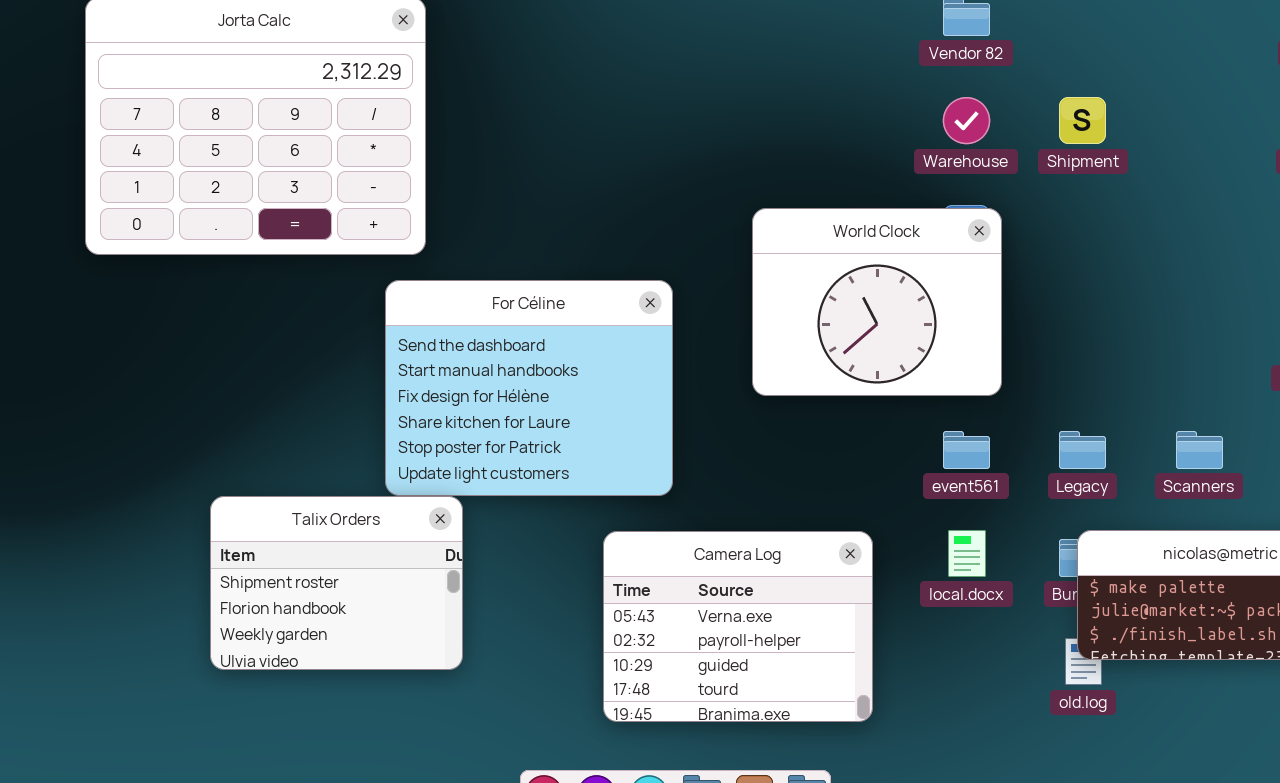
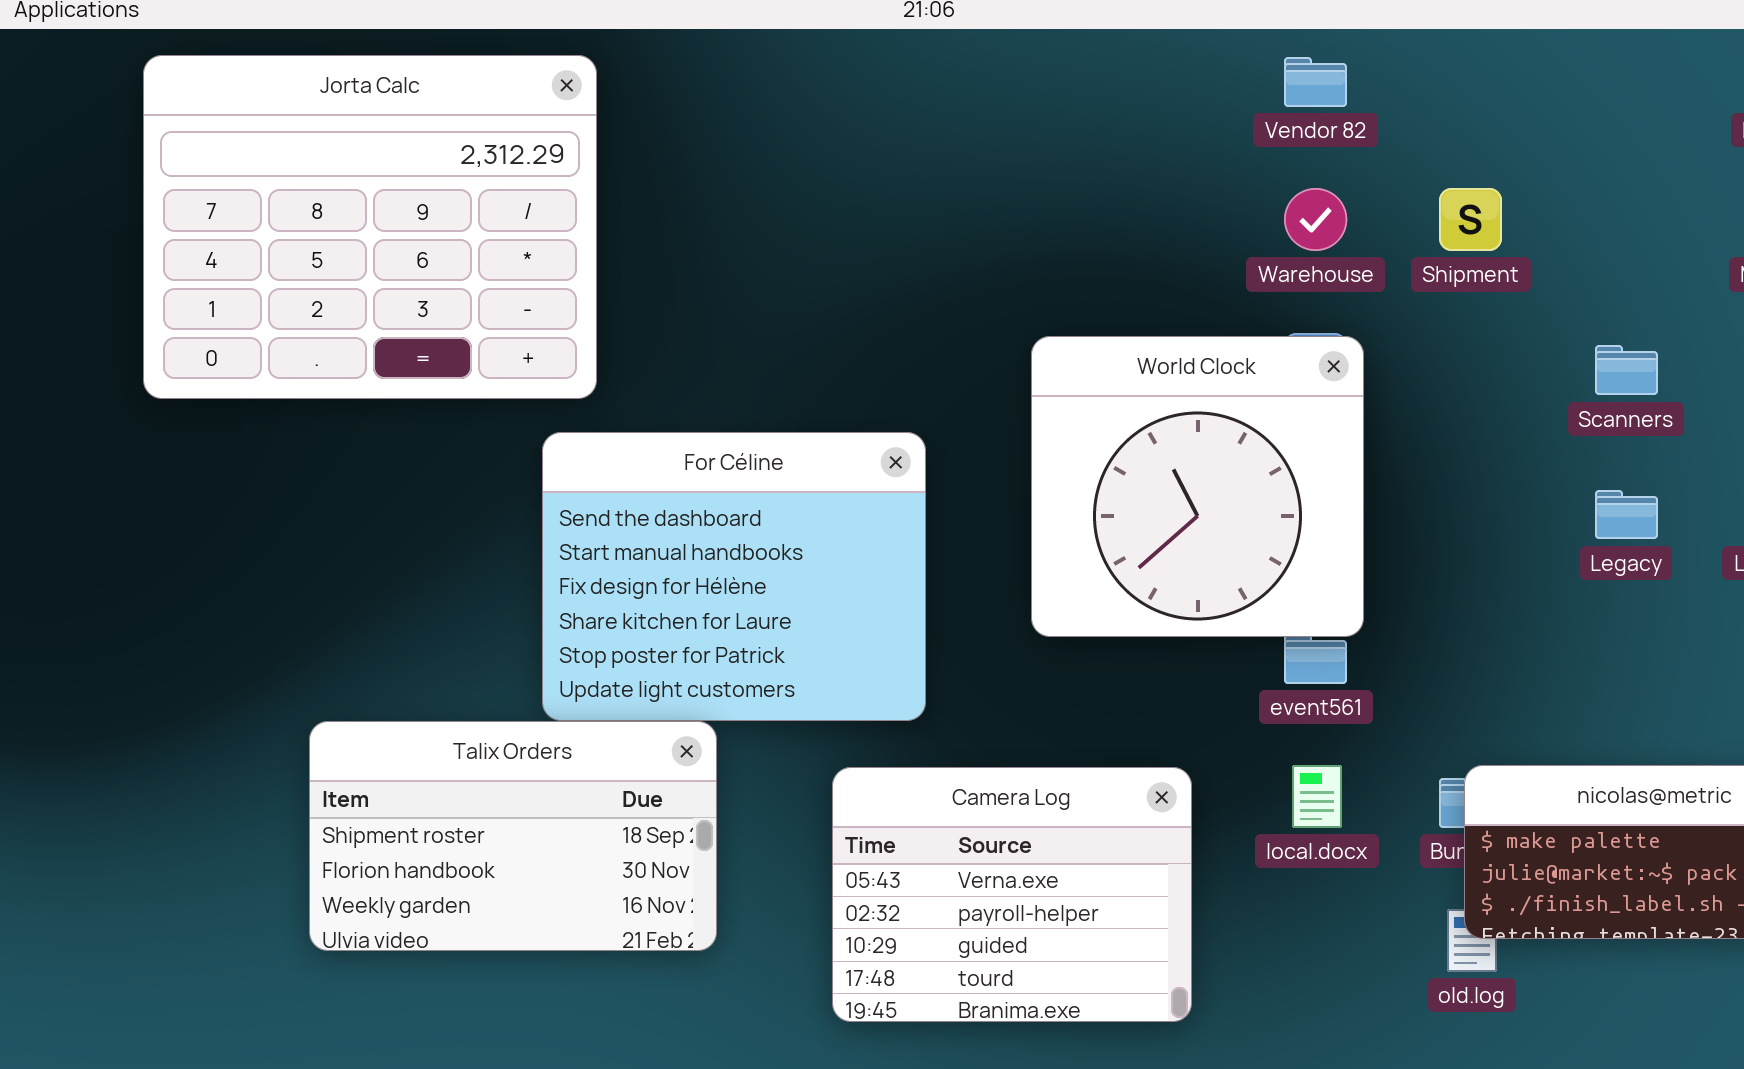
World Clock: [752,208,1002,396] -> [1031,336,1364,637], resized
Legacy: [1059,431,1106,469] -> [1595,490,1658,539], moved
Scanners: [1176,431,1223,469] -> [1595,345,1658,395], moved
Talix Orders: [210,496,463,670] -> [309,721,717,951], resized

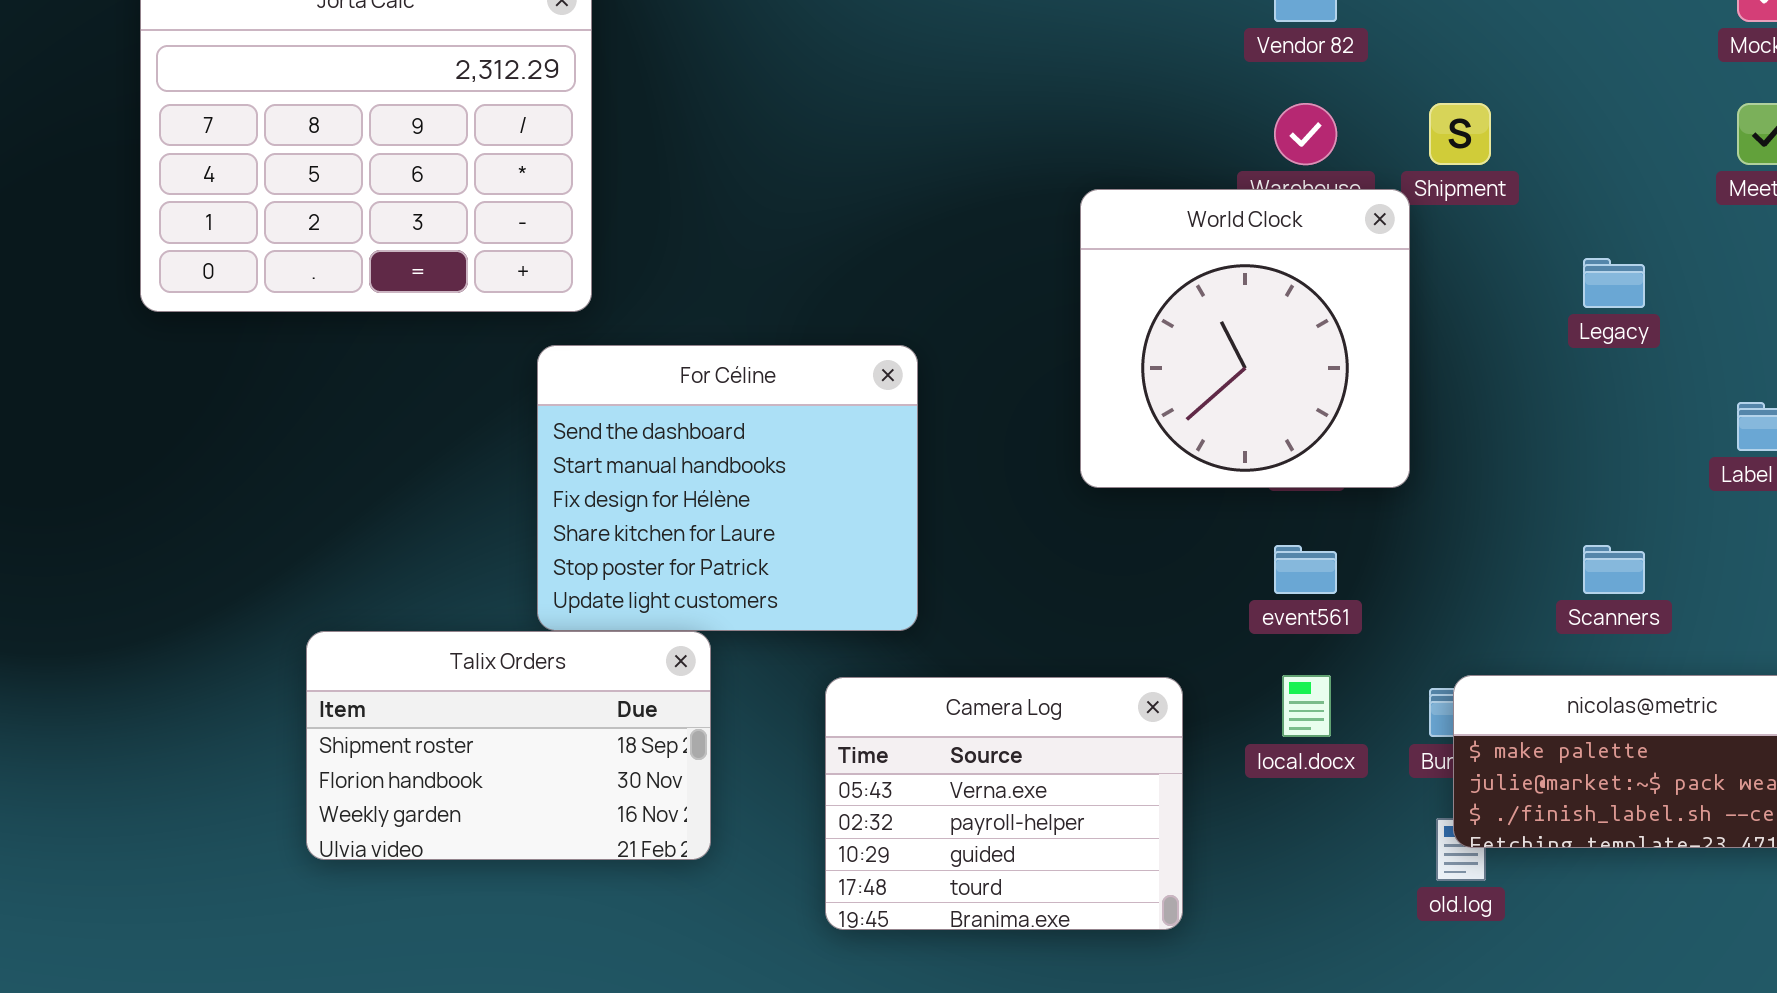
World Clock: [1031,336,1364,637] -> [1080,189,1410,488], moved
Scanners: [1595,345,1658,395] -> [1583,545,1645,594], moved
Legacy: [1595,490,1658,539] -> [1583,258,1645,308], moved

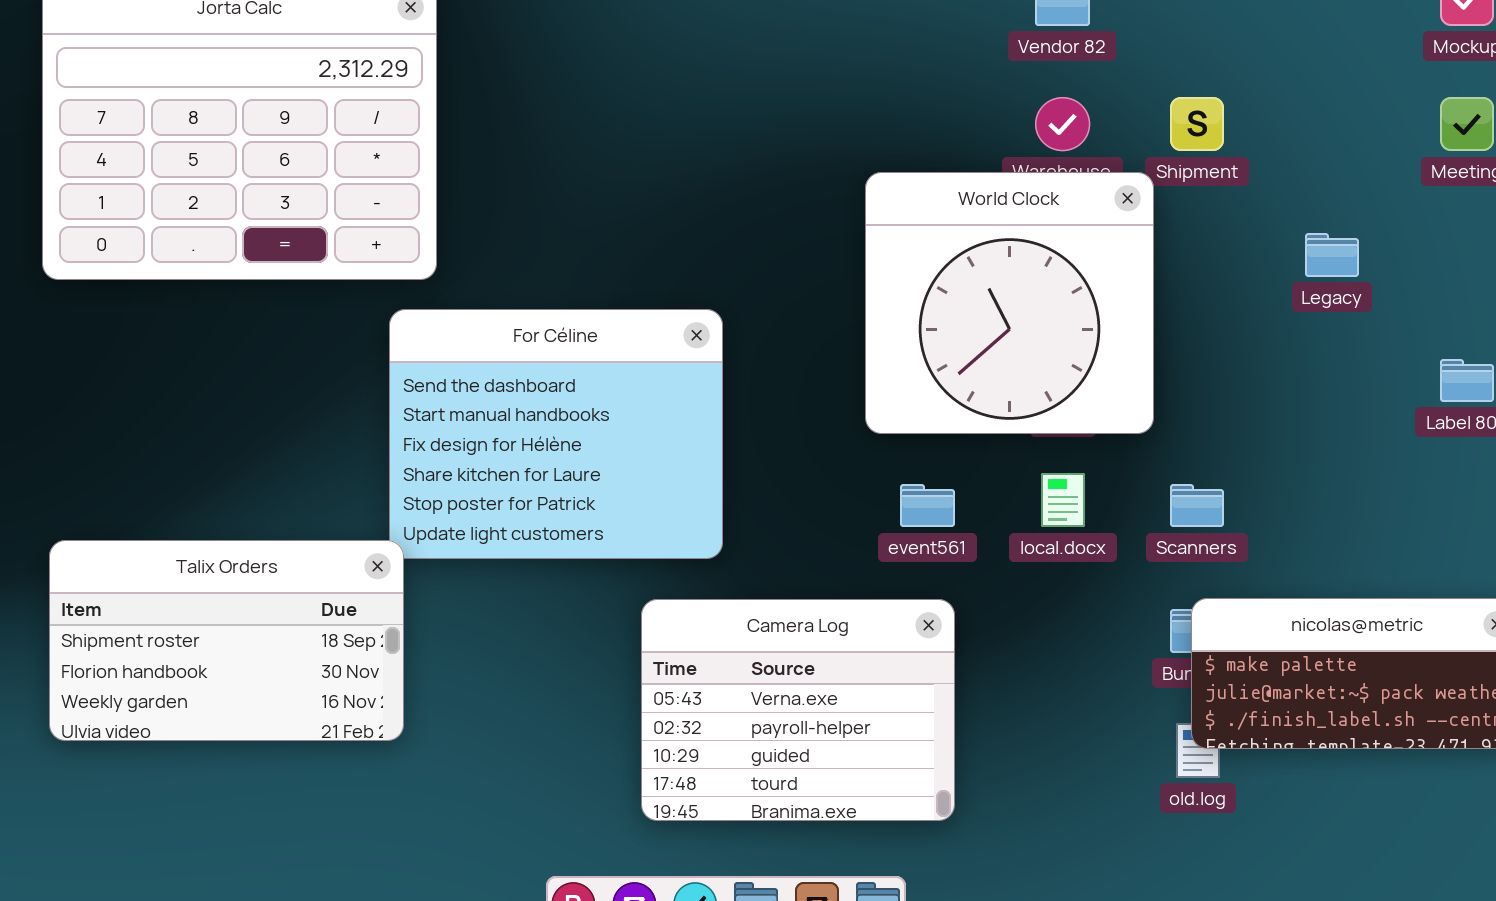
event561: [1274,545,1337,594] -> [900,484,955,527], moved
Scanners: [1583,545,1645,594] -> [1170,484,1224,527], moved
Talix Orders: [306,631,711,860] -> [49,540,404,741], moved
local.docx: [1282,675,1331,737] -> [1041,473,1085,527], moved

